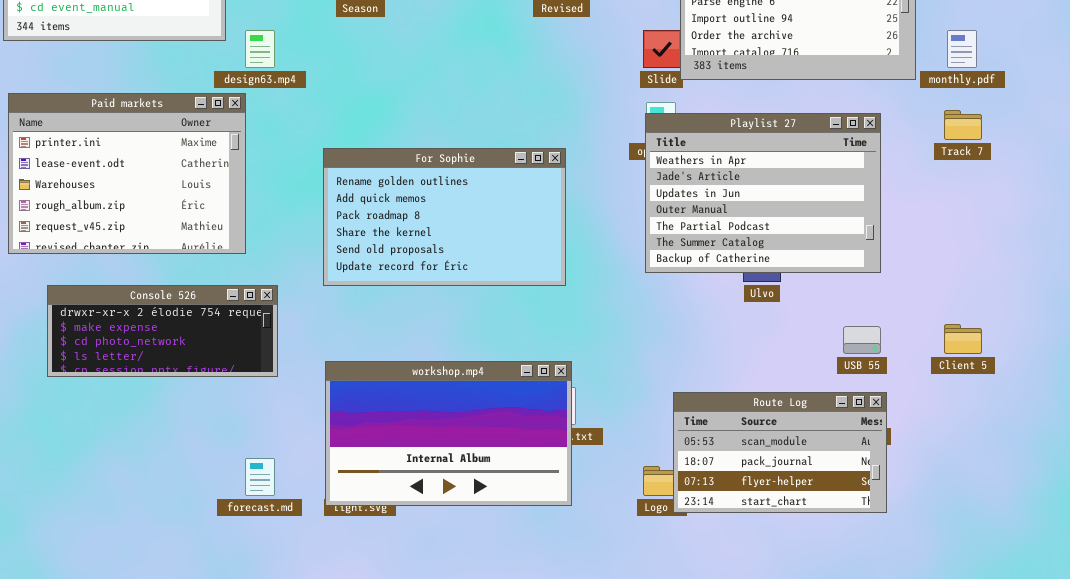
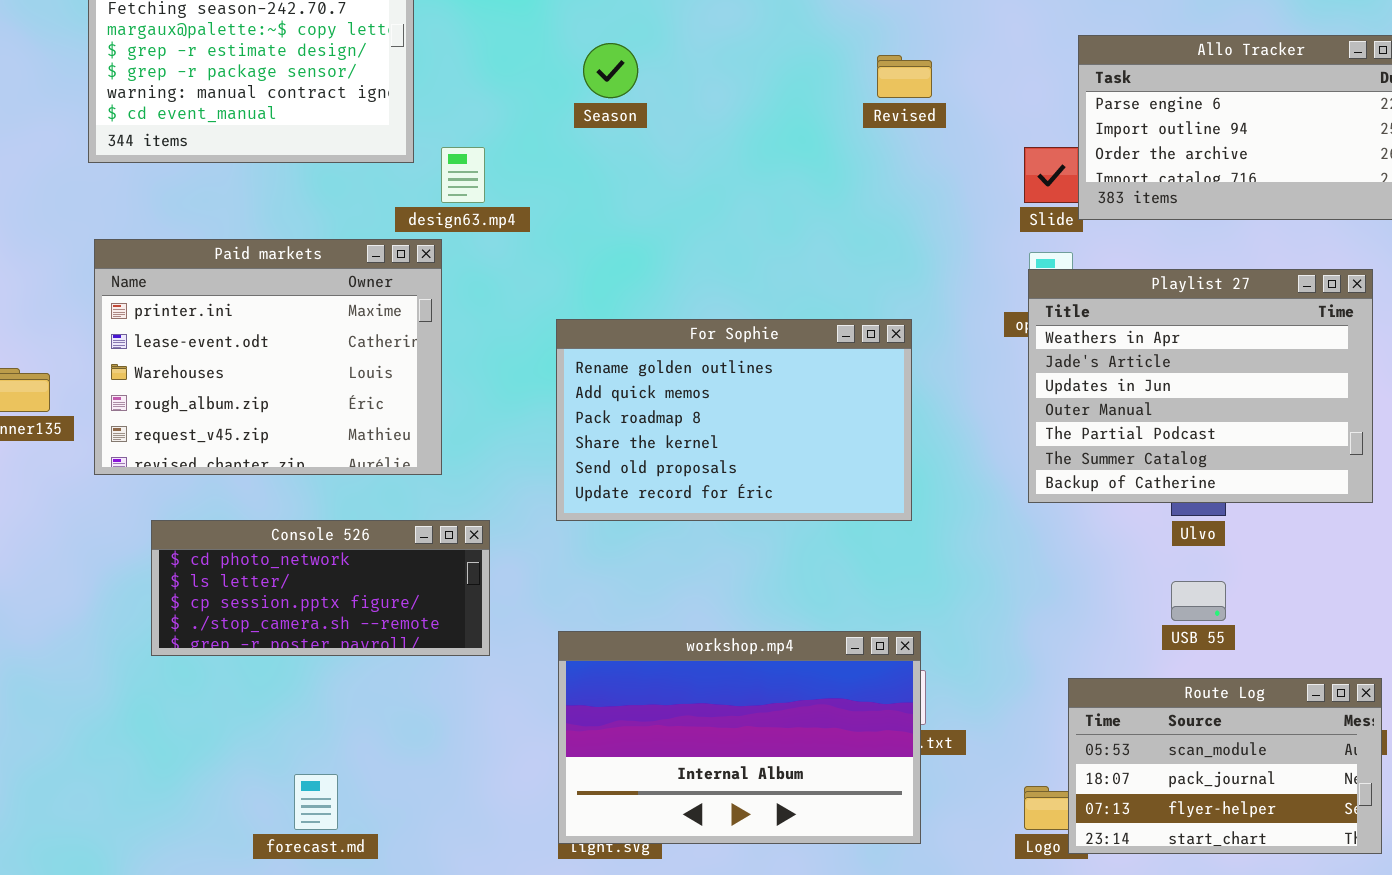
Console 526: [47,285,278,377] -> [151,520,490,656], scrolled down 2 rows
USB 55: [843,326,881,354] -> [1171,581,1226,621], moved
forecast.md: [245,458,275,496] -> [294,774,338,830], moved

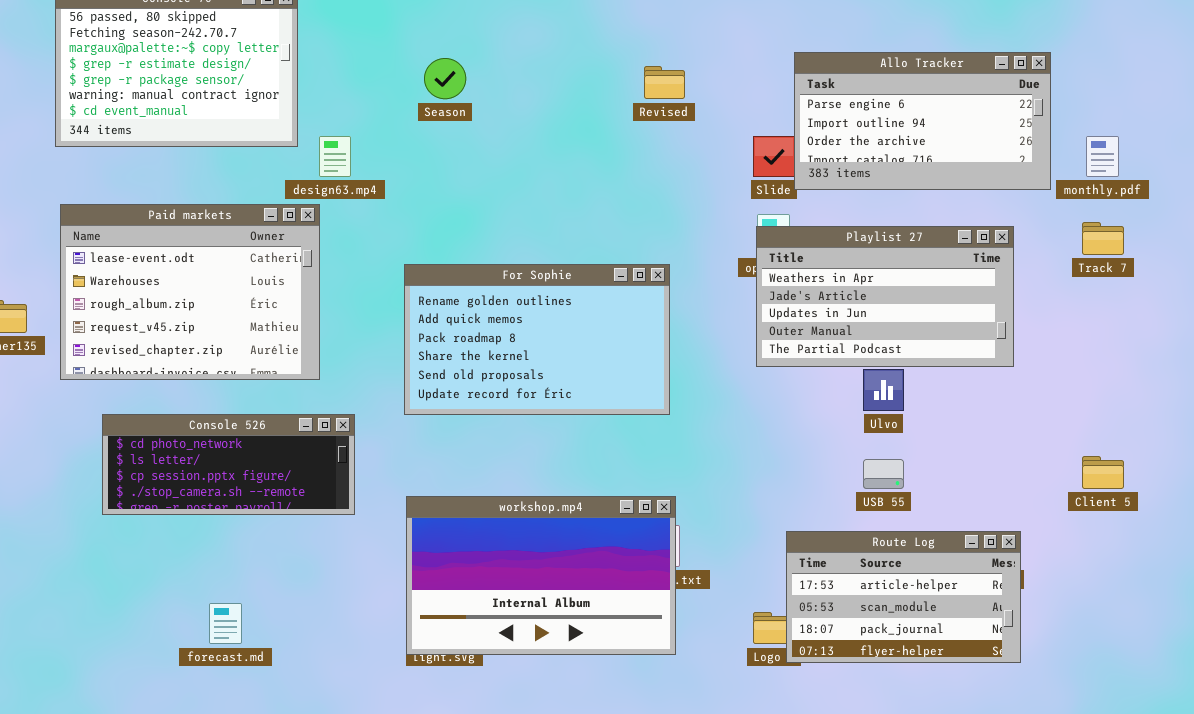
Paid markets: [94,239,442,475] -> [60,204,320,380], scrolled down 1 row
Playlist 27: [1028,269,1373,503] -> [756,226,1014,367], resized
Route Log: [1068,678,1382,854] -> [786,531,1021,663], scrolled up 1 row

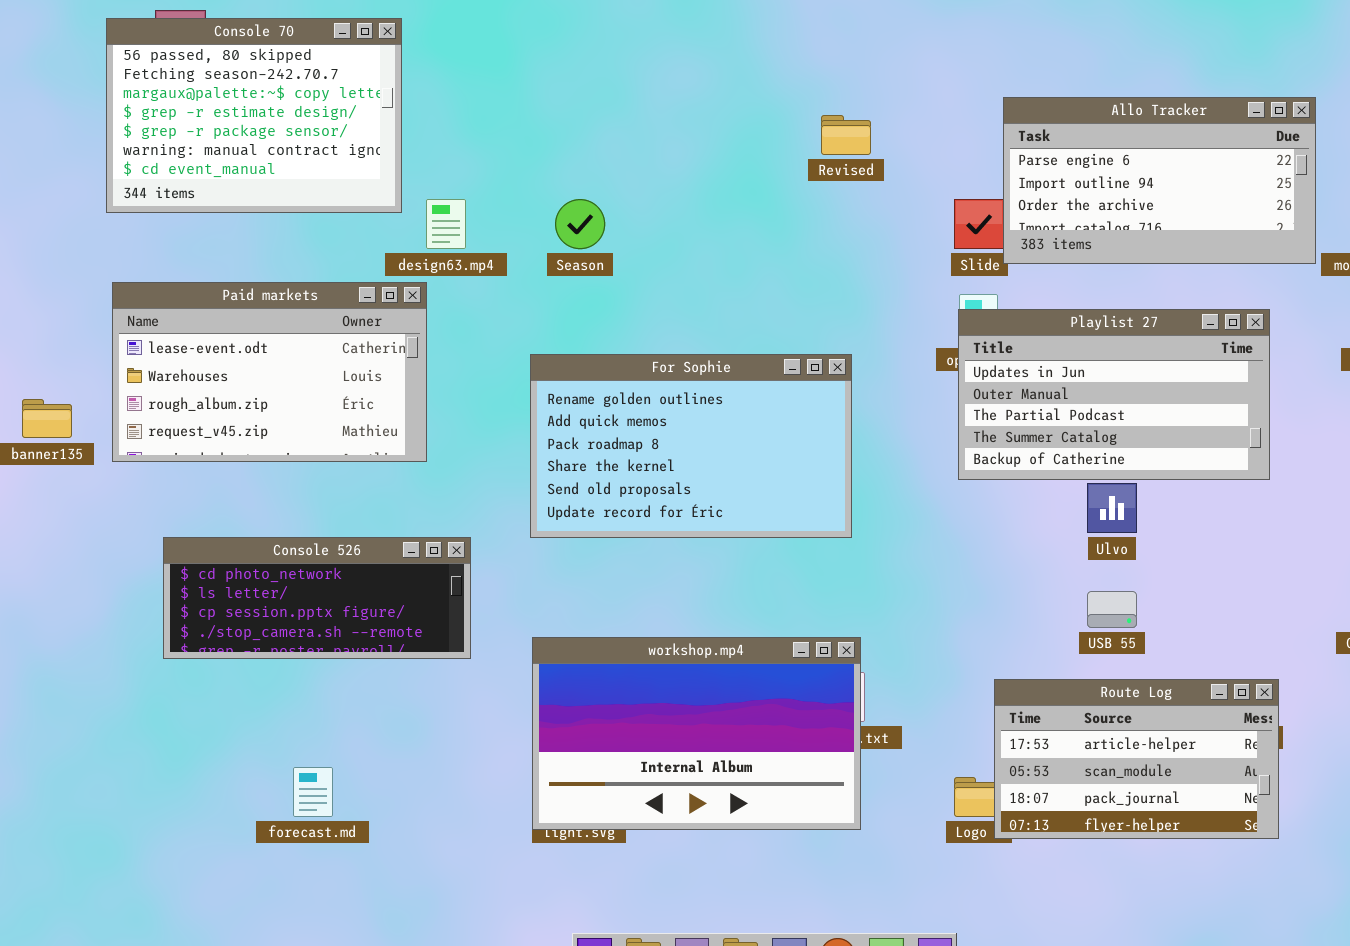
Season: [424,58,466,99] -> [555,199,605,249], moved
Paid markets: [60,204,320,380] -> [112,282,427,462], resized
Playlist 27: [756,226,1014,367] -> [958,309,1270,480], scrolled down 2 rows

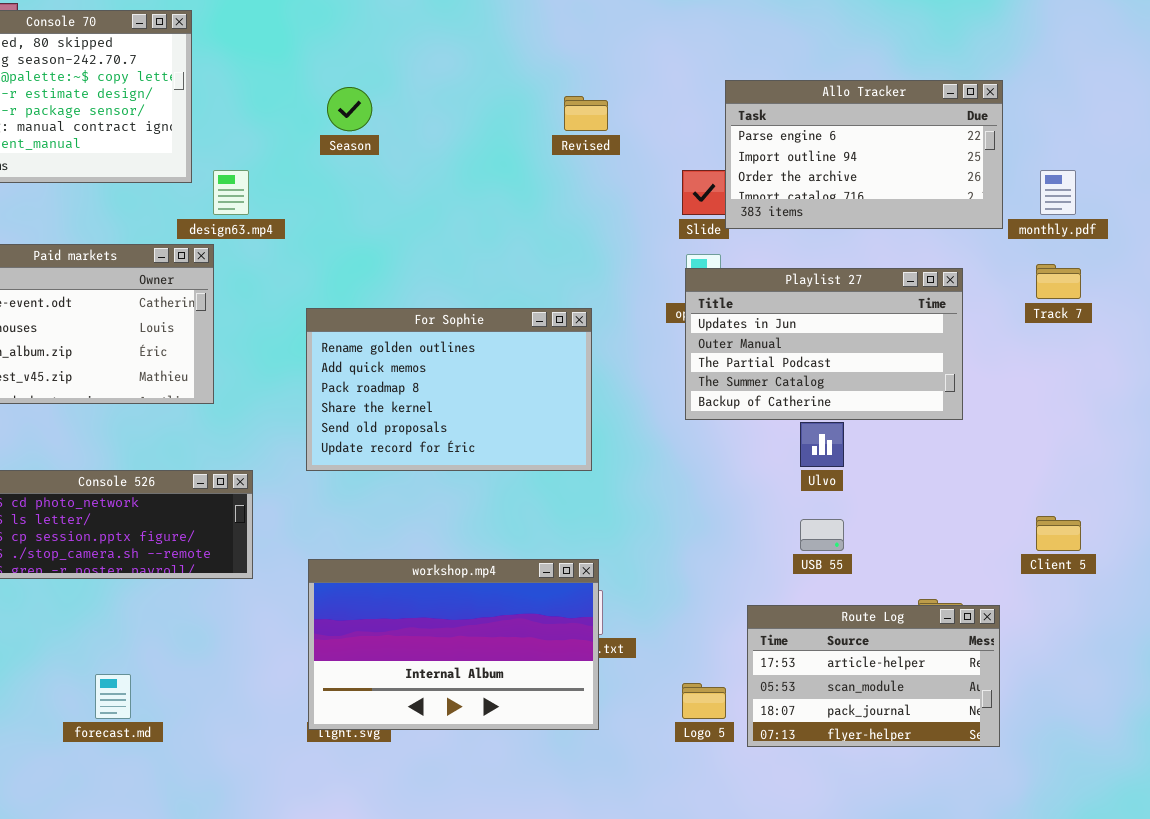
Season: [555,199,605,249] -> [327,87,372,131], moved
Route Log: [994,679,1279,839] -> [747,605,1000,747], moved

